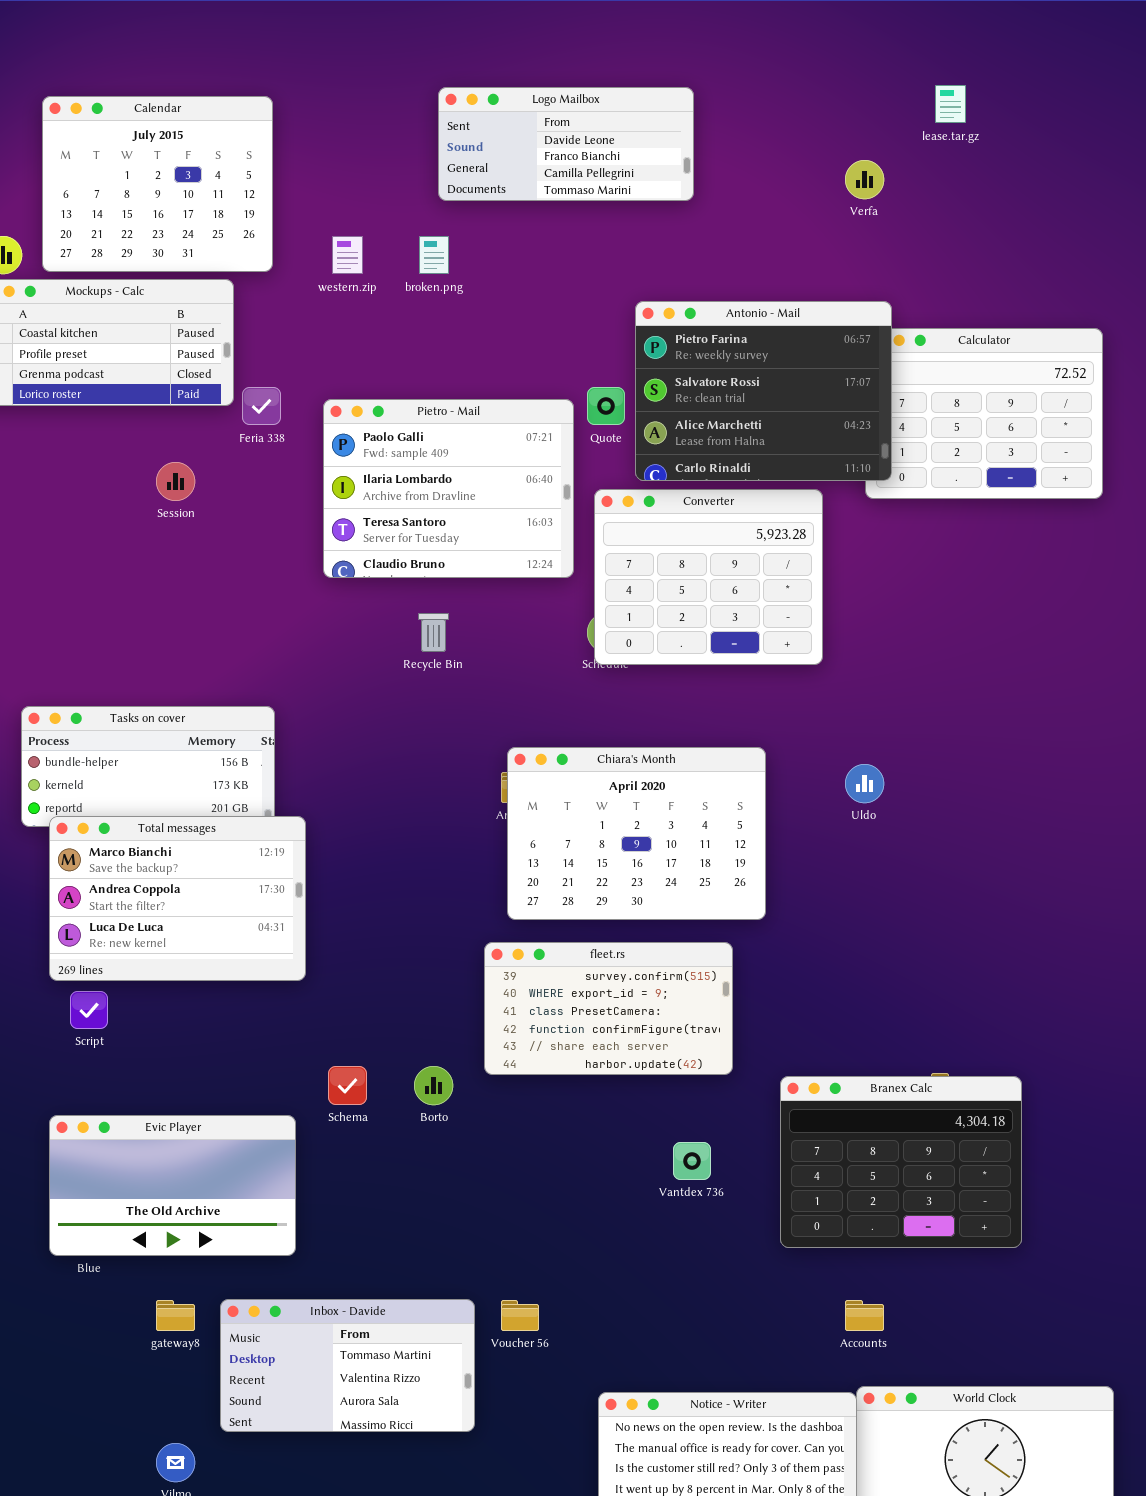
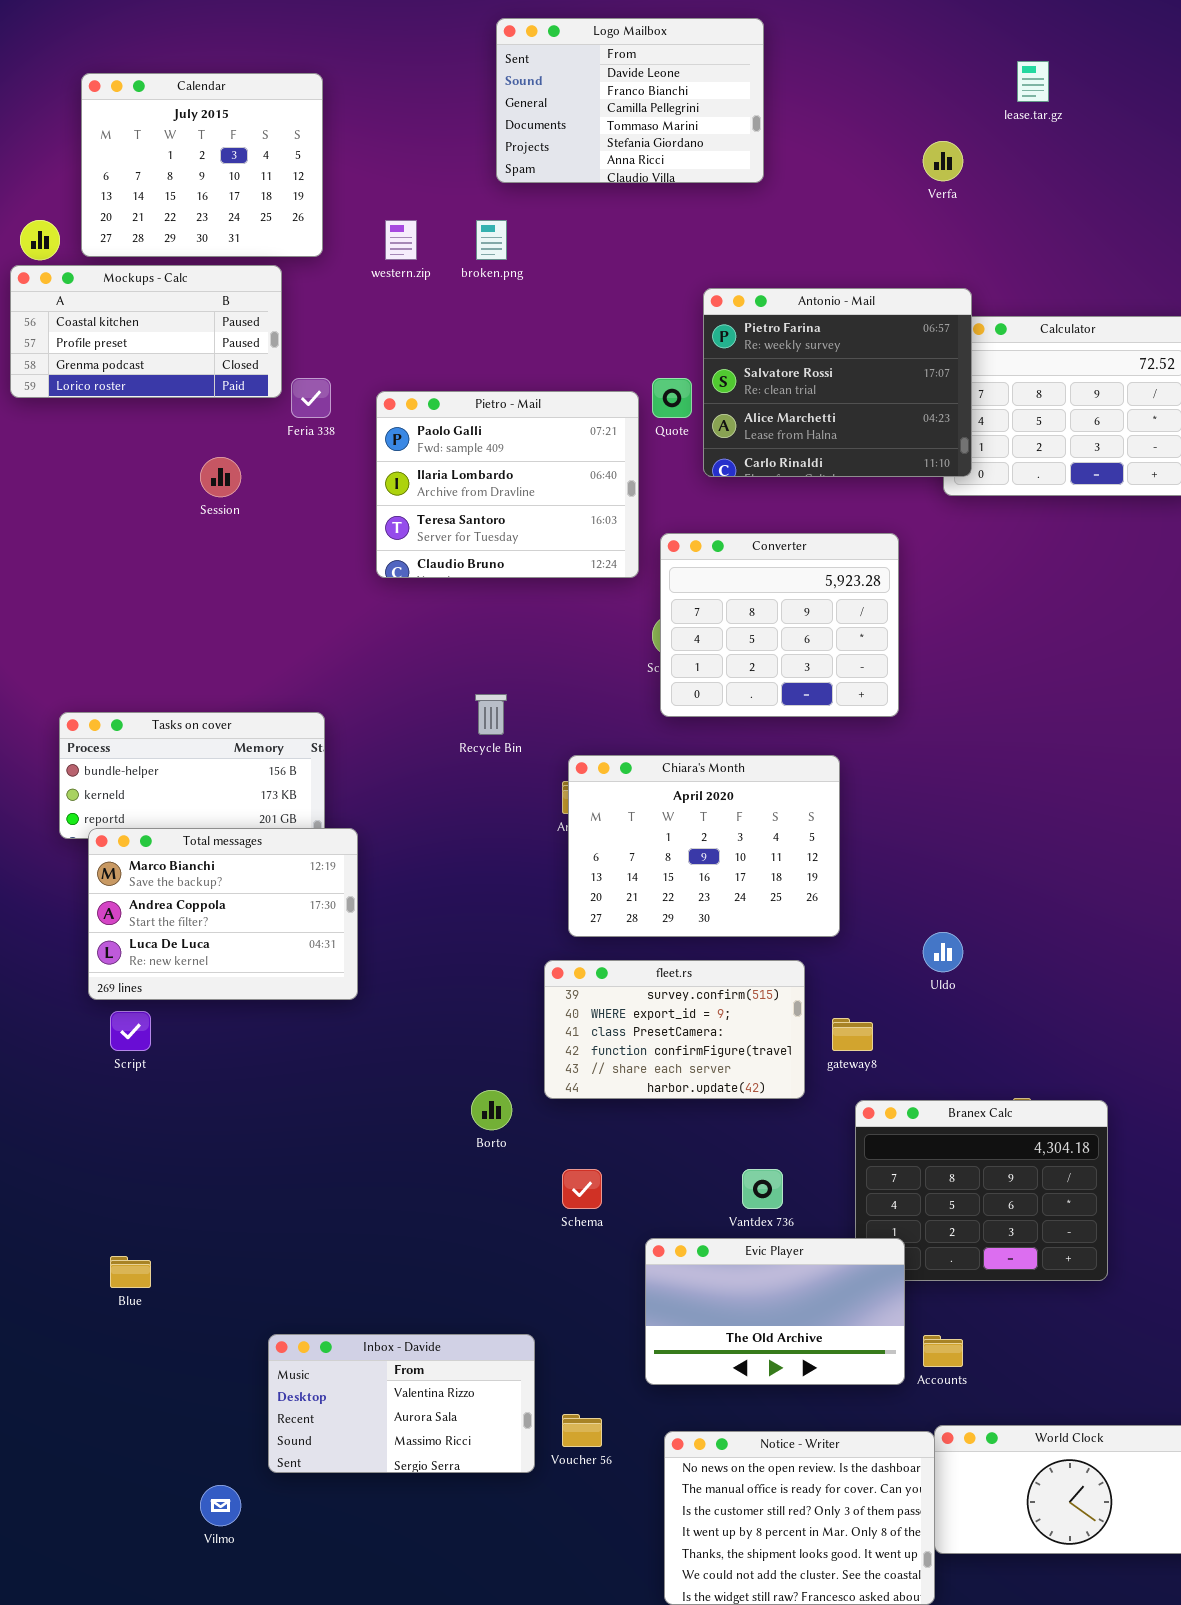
Logo Mailbox: [438,87,694,201] -> [496,18,764,183], resized
Converter: [594,489,823,665] -> [660,533,899,717], moved
Recycle Bin: [418,613,449,652] -> [475,694,507,735], moved
Uldo: [845,764,884,803] -> [923,932,963,972], moved
Schema: [328,1066,367,1105] -> [562,1169,602,1209], moved
Evic Player: [49,1115,296,1256] -> [645,1238,905,1385], moved
Inbox - Davide: [220,1299,475,1432] -> [268,1334,535,1473], scrolled down 1 row
gateway8: [156,1300,195,1331] -> [832,1018,873,1051], moved
Voucher 56: [501,1300,539,1331] -> [562,1414,602,1447], moved

